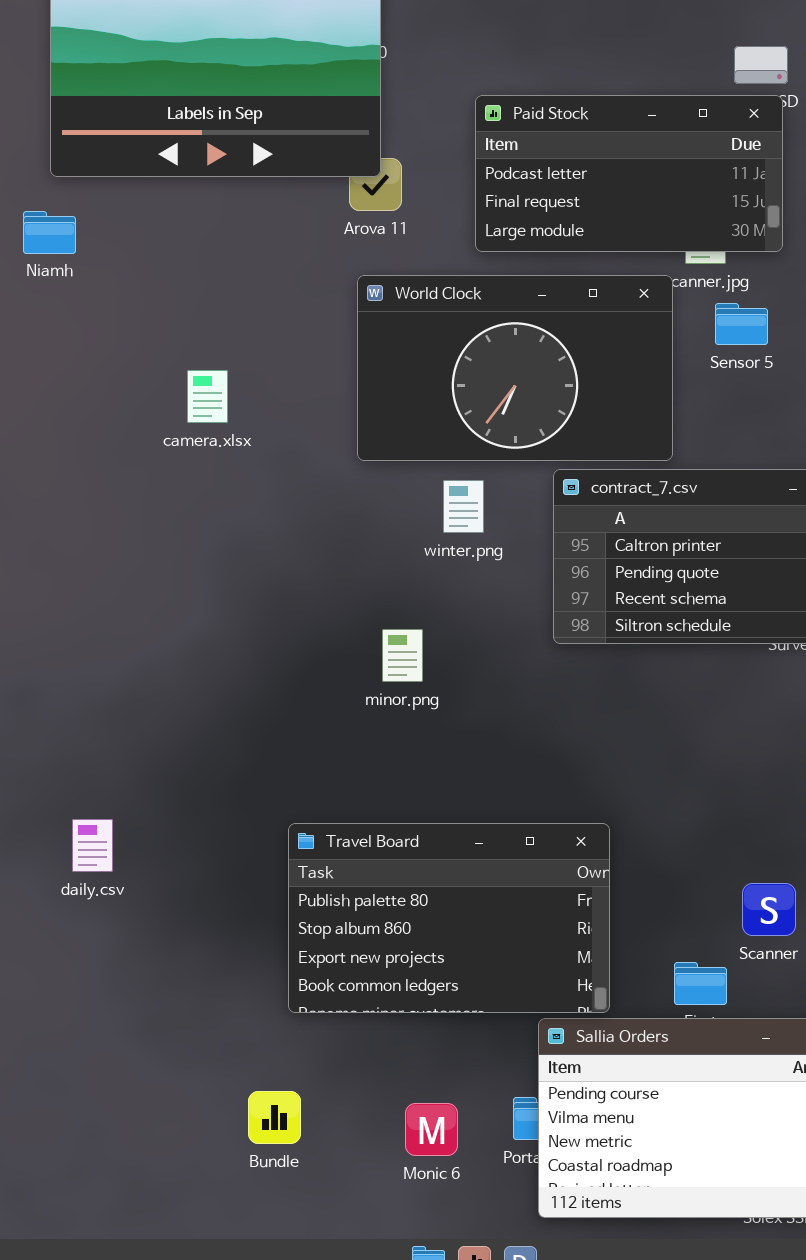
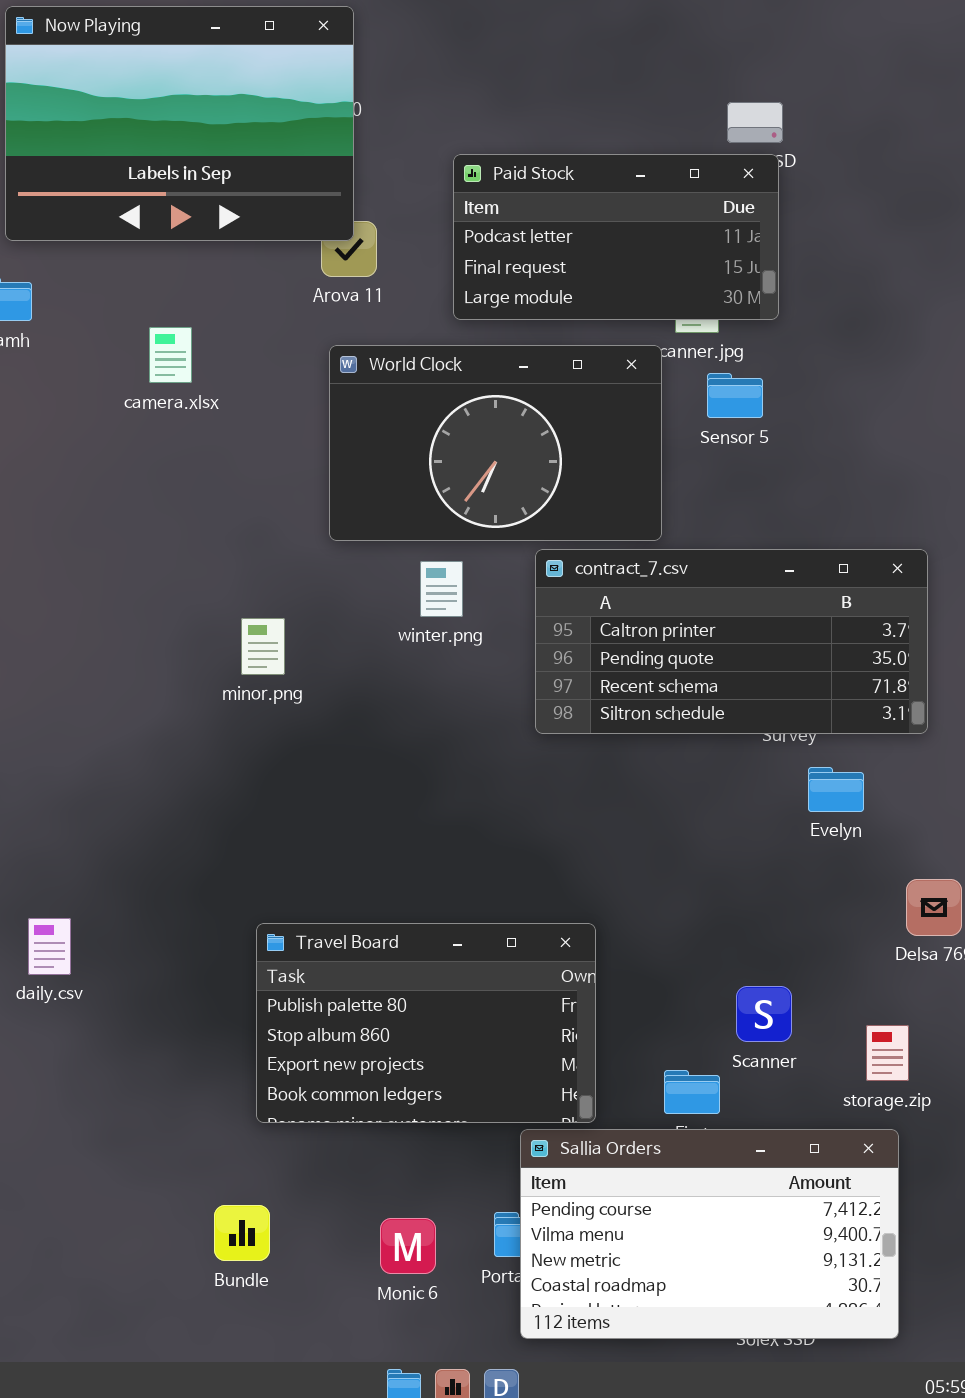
camera.xlsx: [187,370,228,423] -> [149,327,192,383], moved
minor.png: [382,629,423,682] -> [241,618,285,675], moved

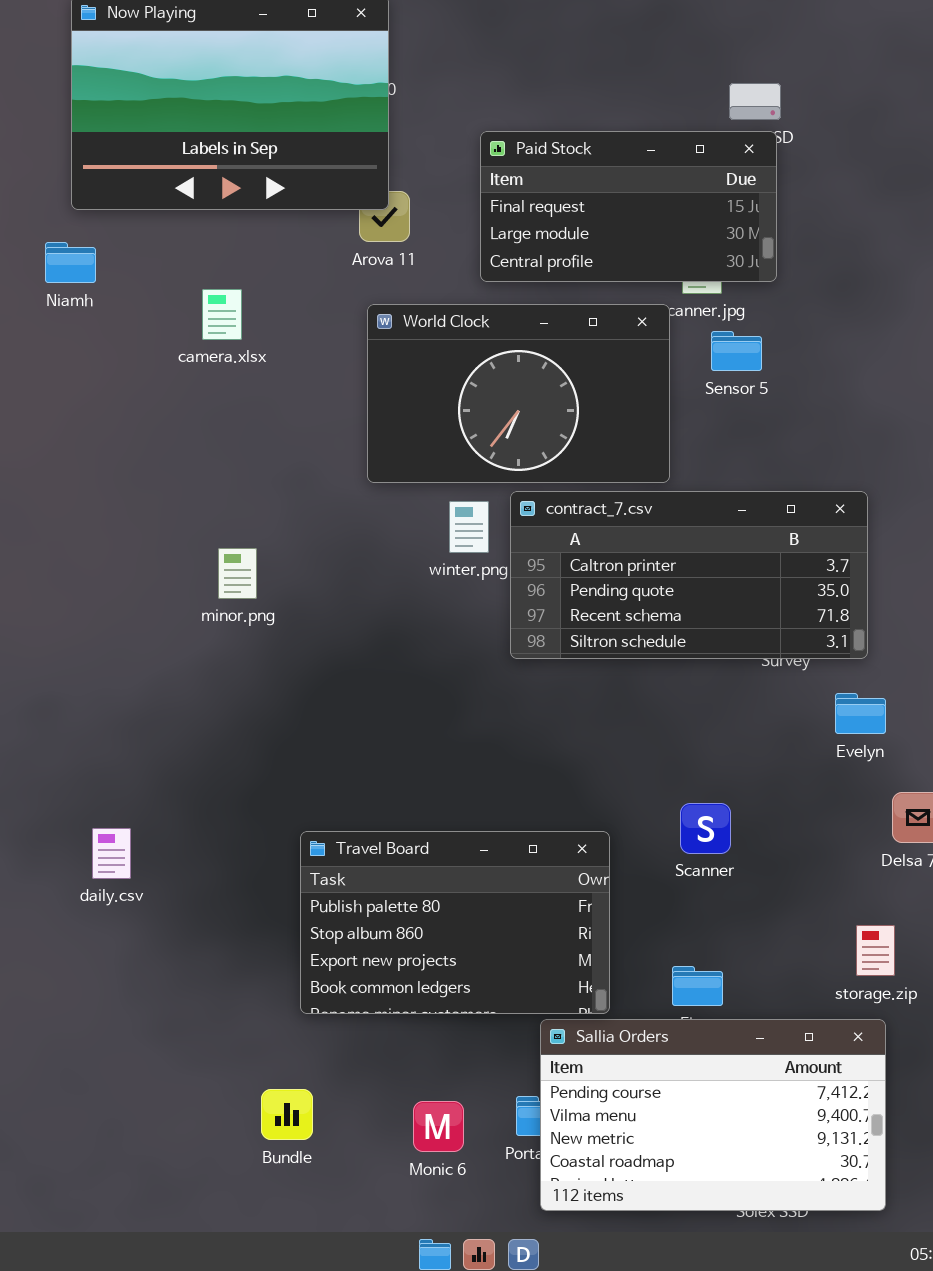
Paid Stock: [453,154,779,320] -> [480,131,777,282], scrolled down 1 row
contract_7.csv: [535,549,928,734] -> [510,491,868,659], moved
minor.png: [241,618,285,675] -> [218,548,257,599], moved
Evelyn: [808,767,864,812] -> [835,693,886,734], moved
Scanner: [736,986,792,1042] -> [680,803,731,854], moved

